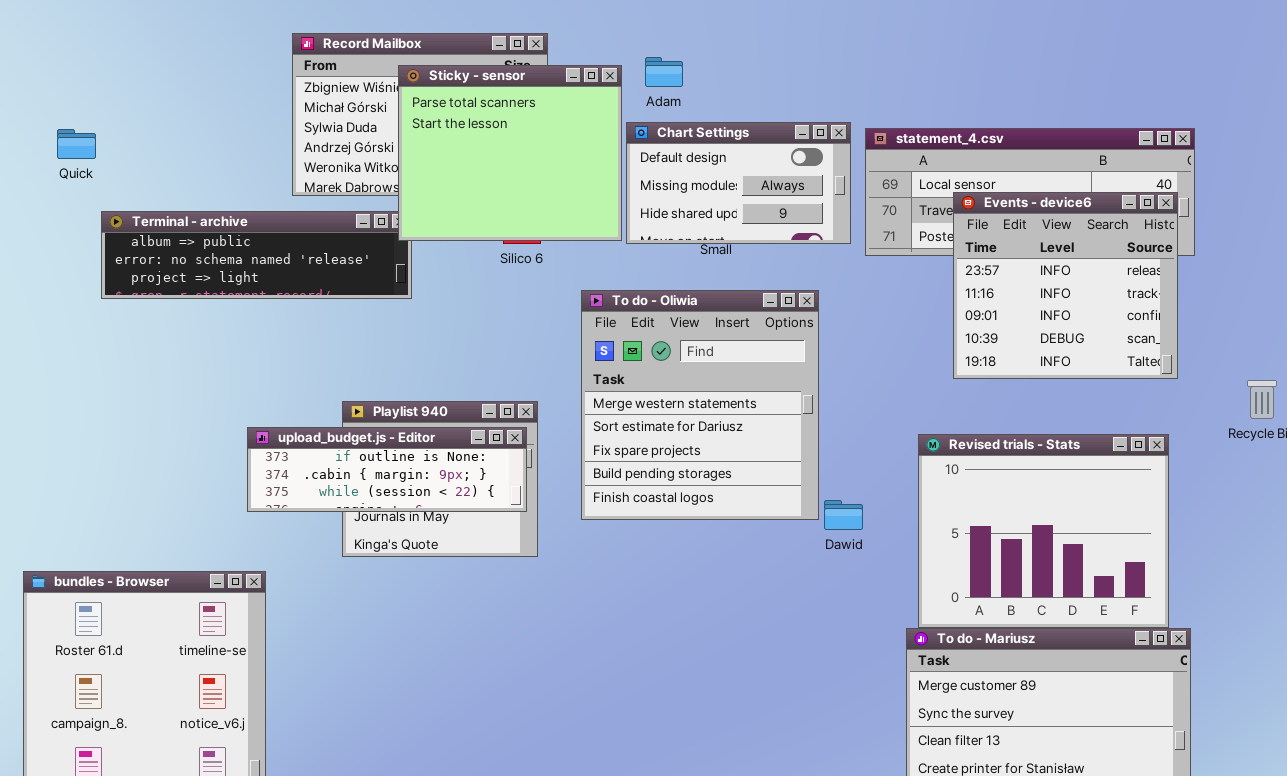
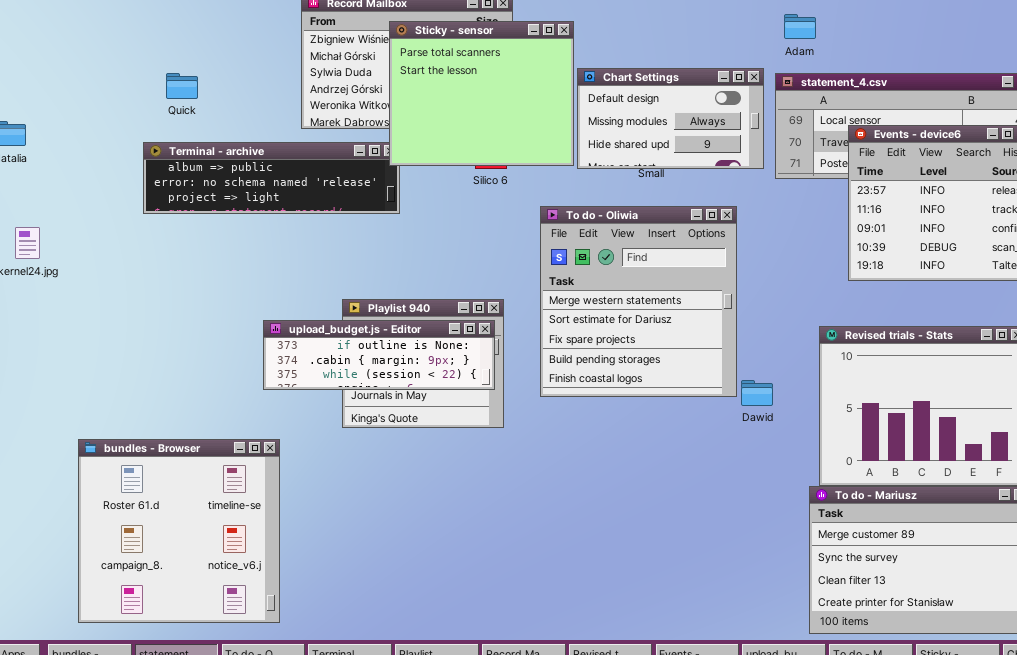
Adam: [645,57,683,87] -> [784,14,816,39], moved
Quick: [57,129,96,159] -> [166,73,198,99], moved

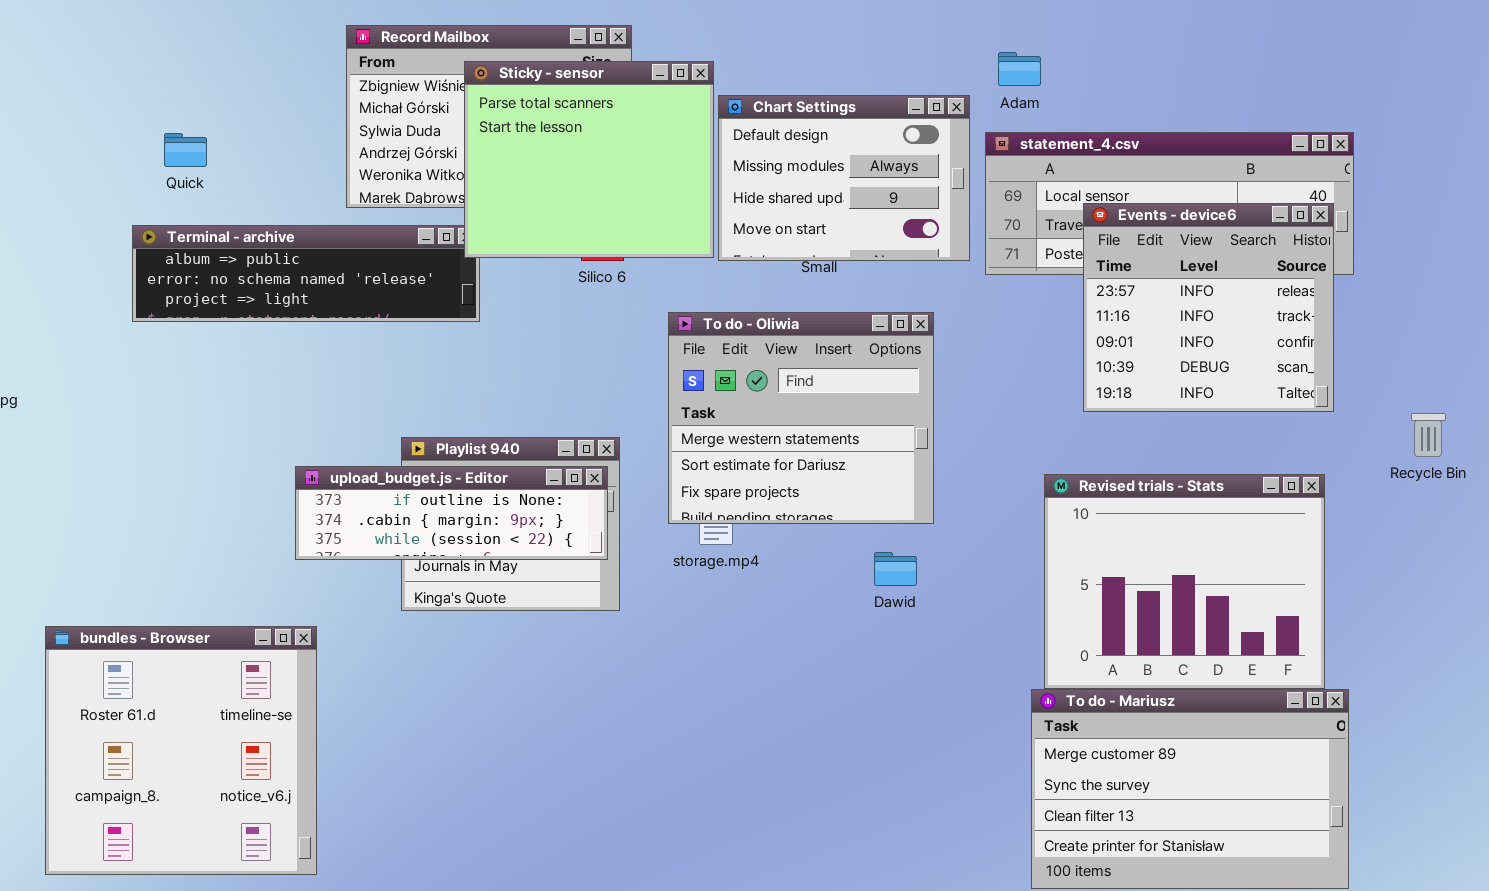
Chart Settings: [577,68,764,169] -> [718,95,970,261], resized
To do - Oliwia: [540,206,737,397] -> [668,312,934,524], resized
Dawid: [741,380,773,406] -> [874,552,917,586], moved

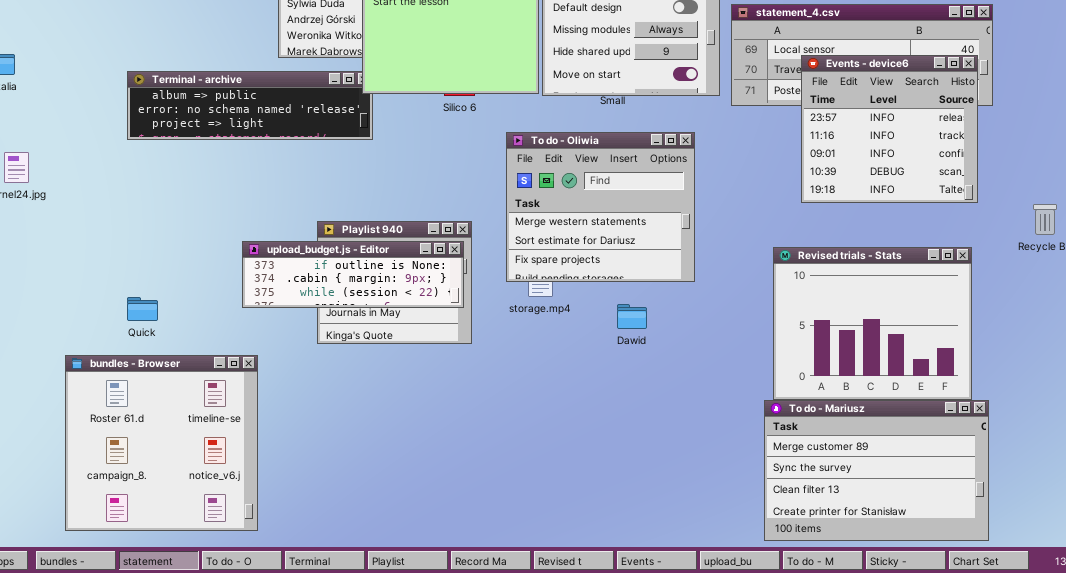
Quick: [164,133,207,167] -> [127,297,158,321], moved
Dawid: [874,552,917,586] -> [617,304,647,329], moved

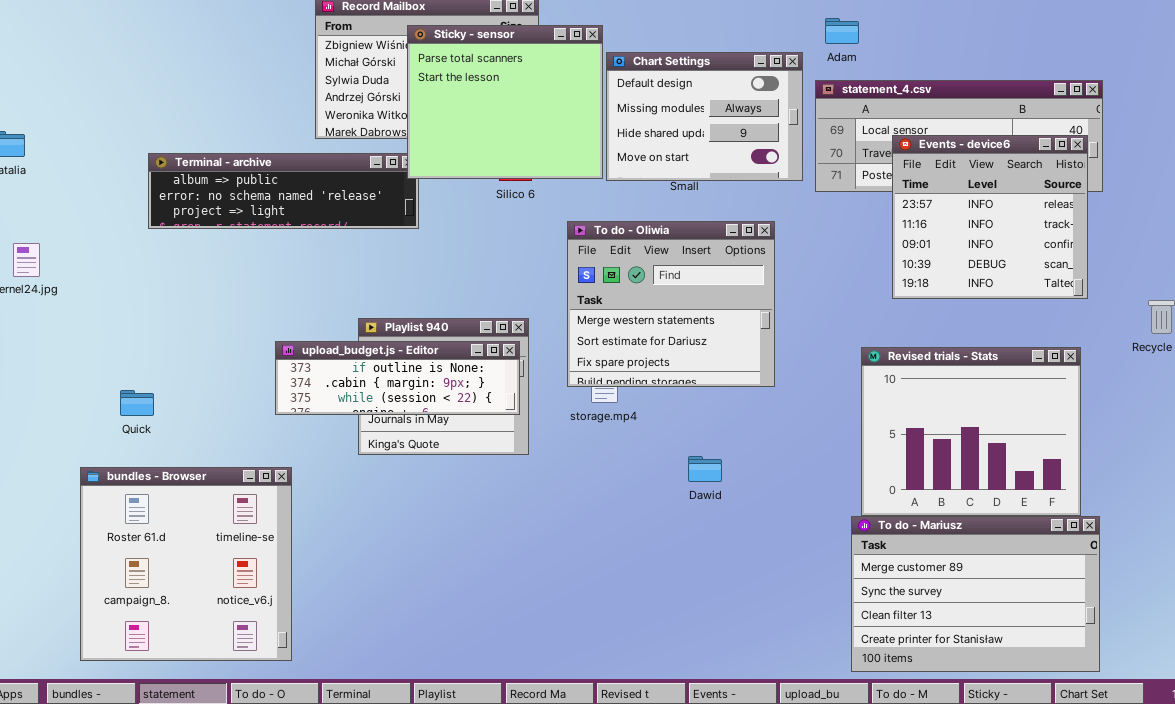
Quick: [127,297,158,321] -> [120,390,154,416], moved
Dawid: [617,304,647,329] -> [688,456,722,482], moved

